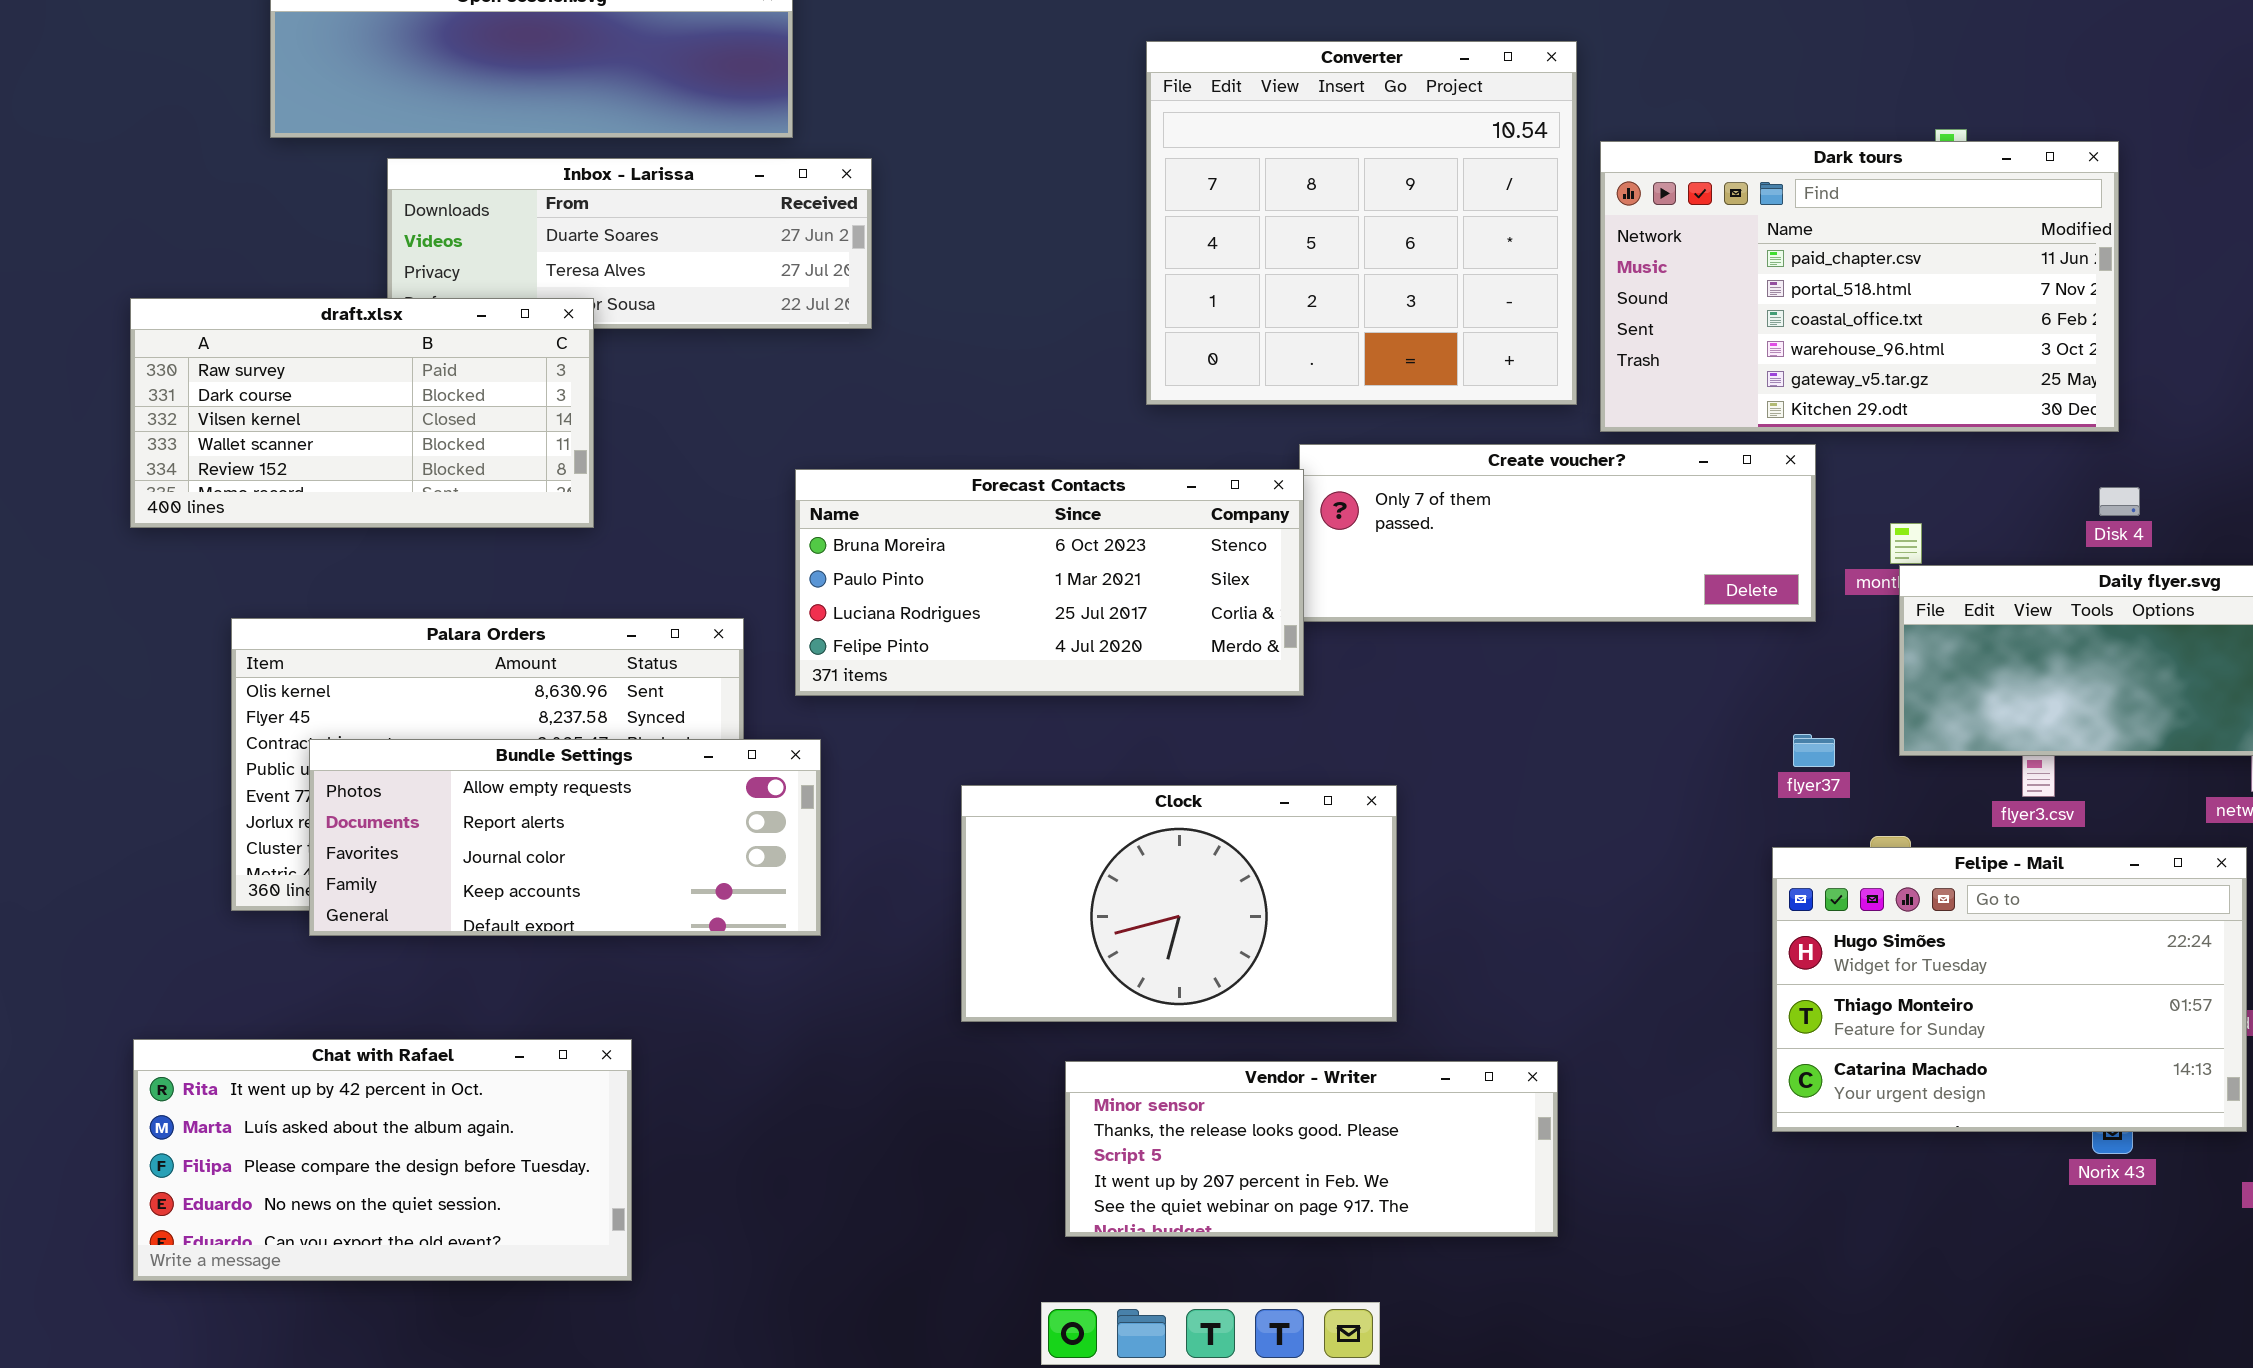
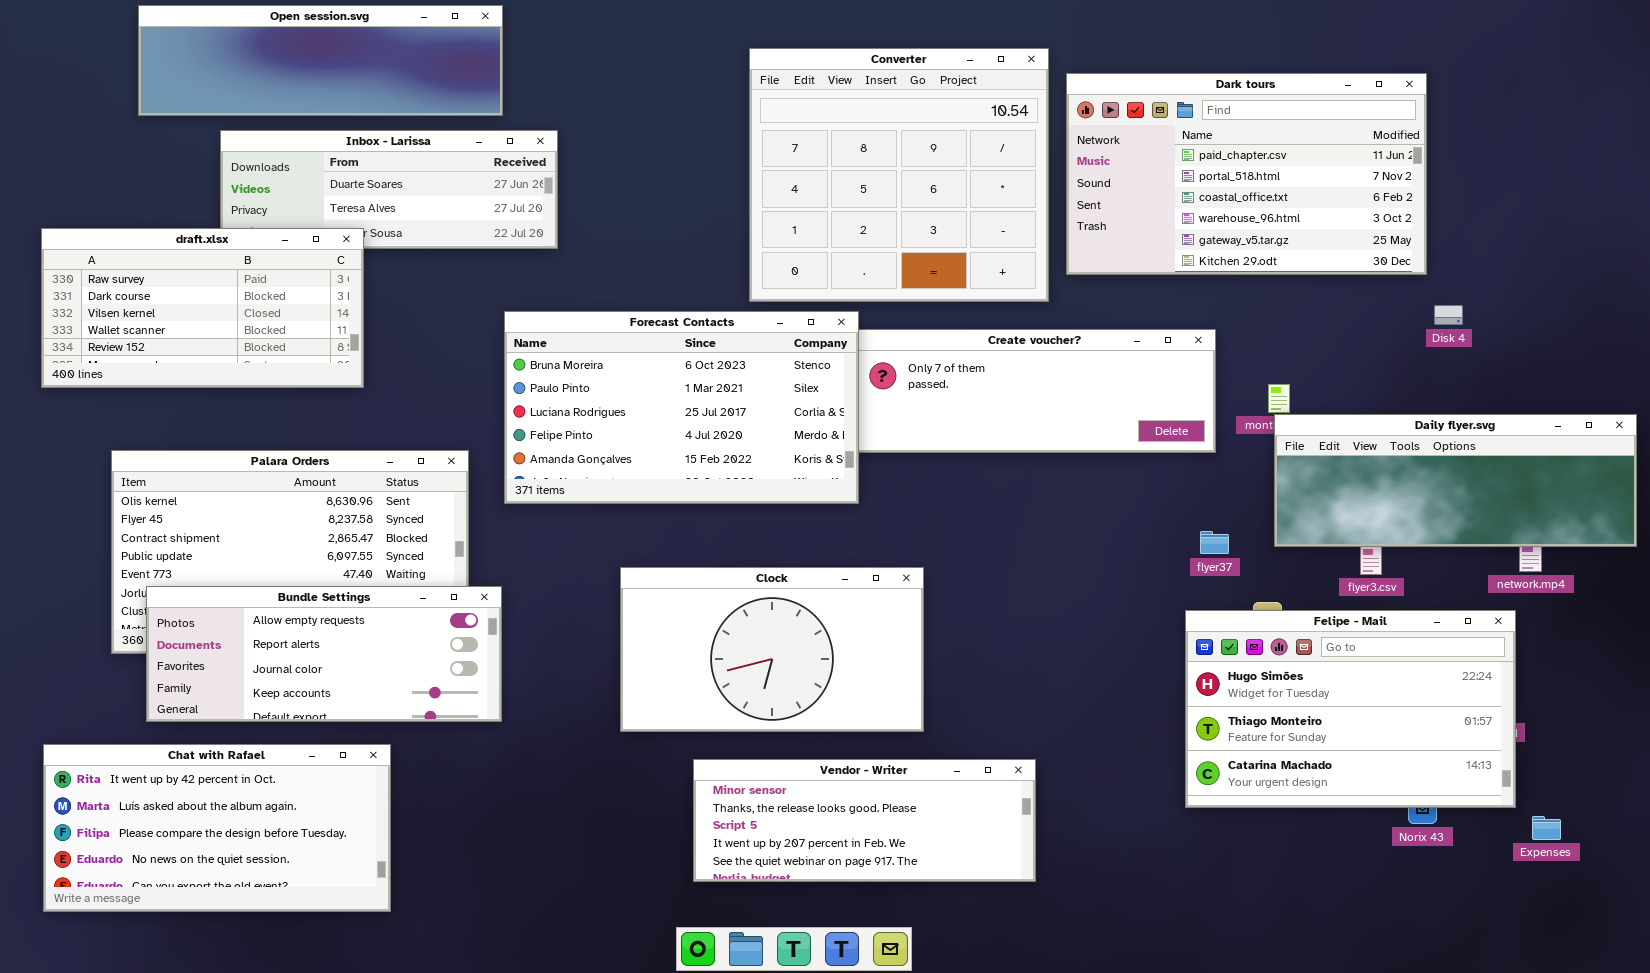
Dark tours: [1600,141,2119,432] -> [1066,73,1427,275], moved
Forecast Contacts: [795,469,1304,696] -> [504,311,859,504], resized
Disk 4: [2099,487,2140,516] -> [1434,305,1463,325], moved
Bundle Settings: [309,739,821,936] -> [146,586,502,722], moved

